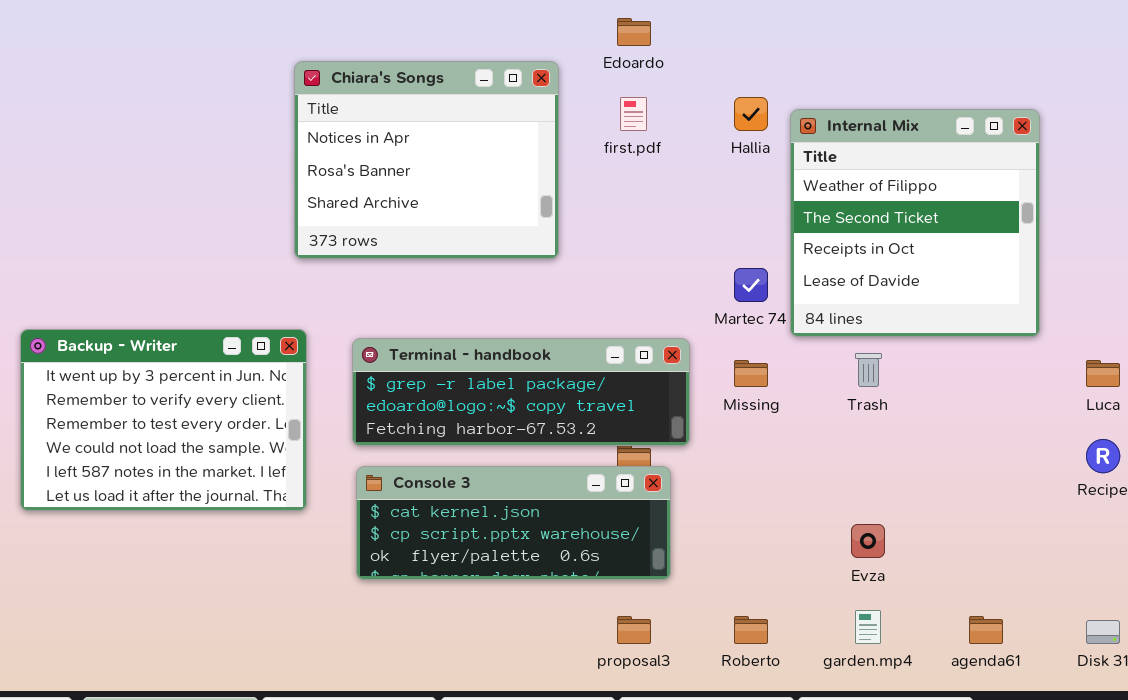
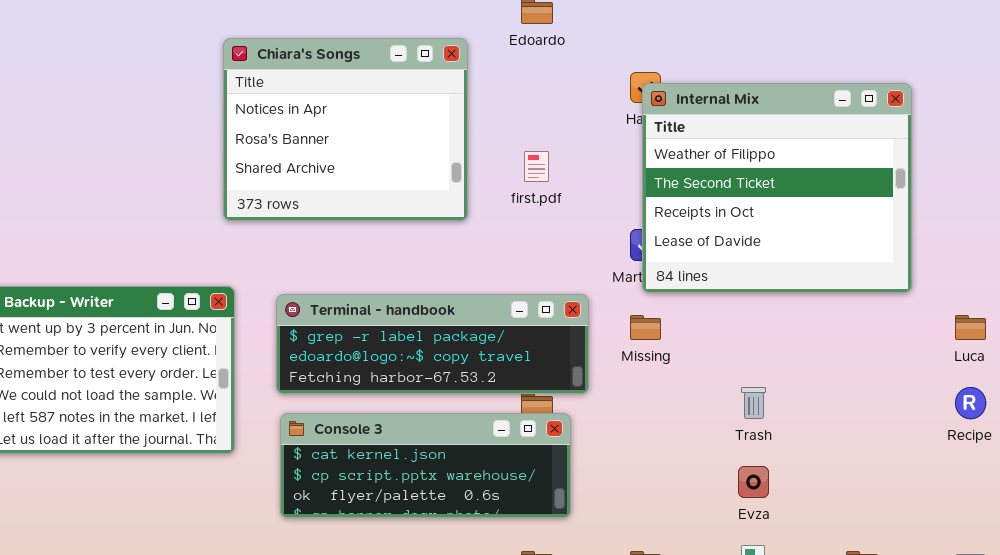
first.pdf: [620,97,647,131] -> [524,151,549,182], moved
Internal Mix: [790,109,1040,337] -> [642,83,912,293], resized
Trash: [855,353,882,387] -> [741,387,766,419], moved

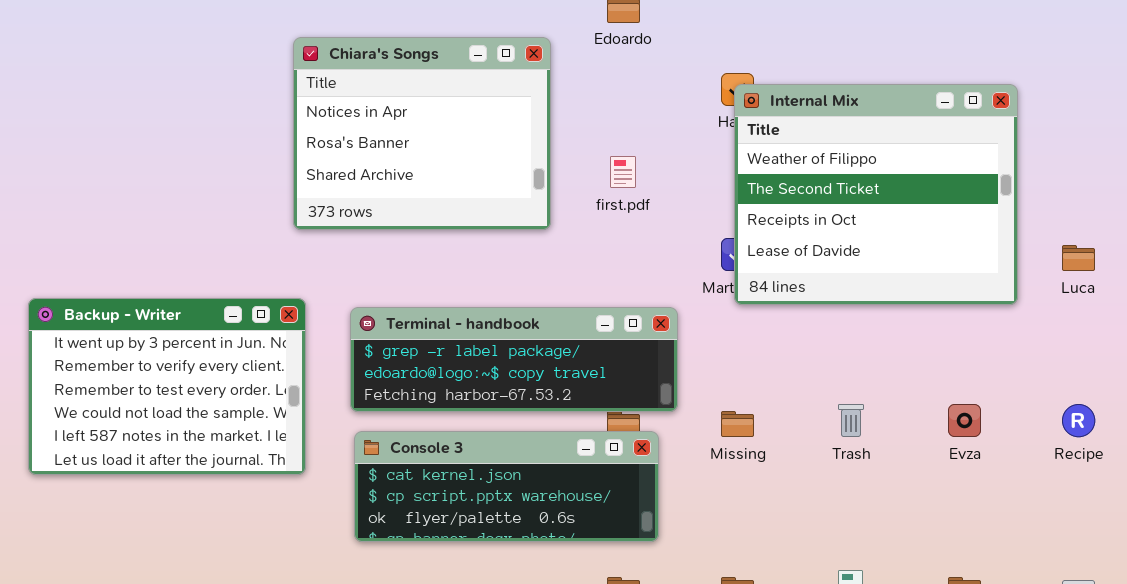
Missing: [630,315,661,340] -> [721,411,754,437], moved
Luca: [955,315,986,340] -> [1062,245,1095,271], moved
Evza: [738,466,769,498] -> [948,404,981,437], moved

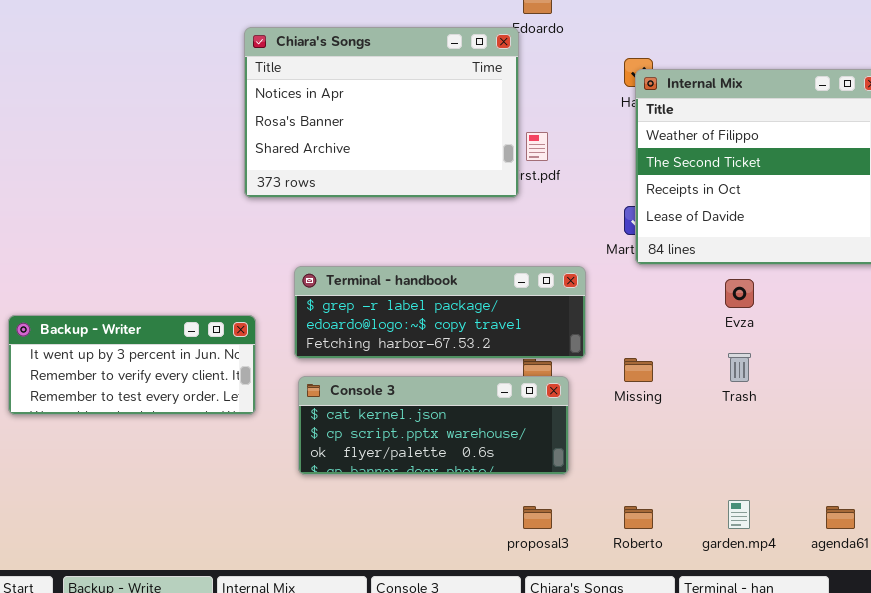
Chiara's Songs: [293,37,551,230] -> [244,27,519,198], resized
Backup - Writer: [28,298,306,475] -> [8,315,256,415], resized
Evza: [948,404,981,437] -> [725,279,754,308], moved

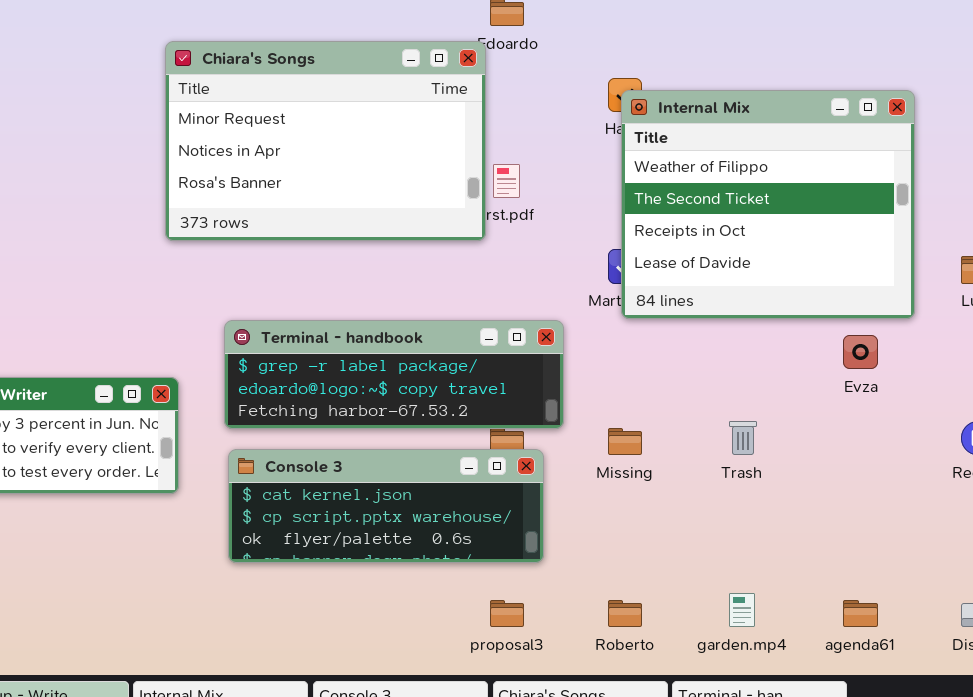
Chiara's Songs: [244,27,519,198] -> [165,41,486,241], scrolled up 1 row
Evza: [725,279,754,308] -> [843,335,878,369], moved

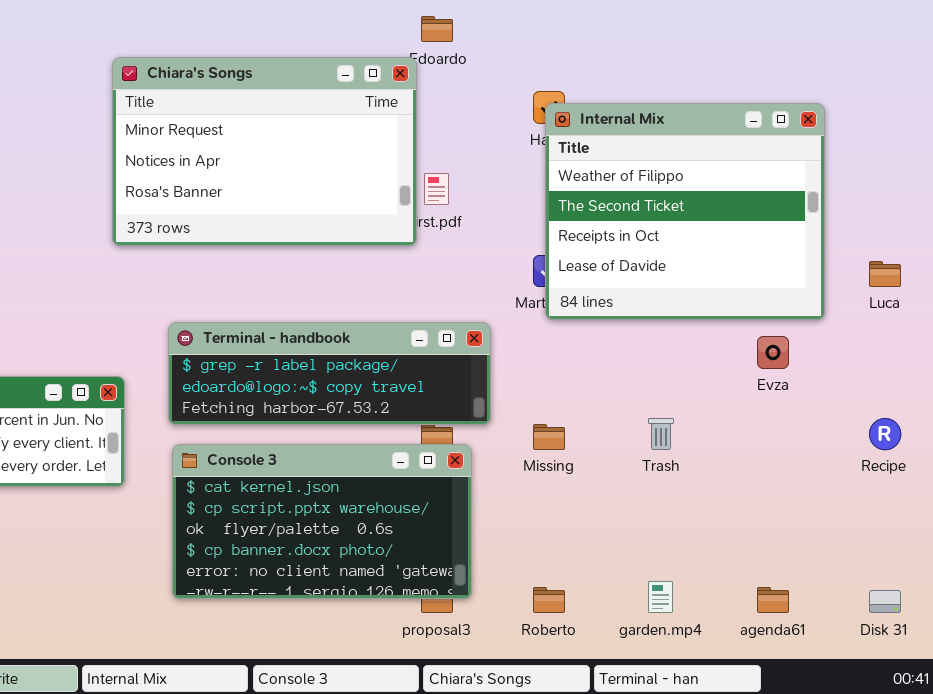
Console 3: [228,449,544,563] -> [172,444,472,599], resized

